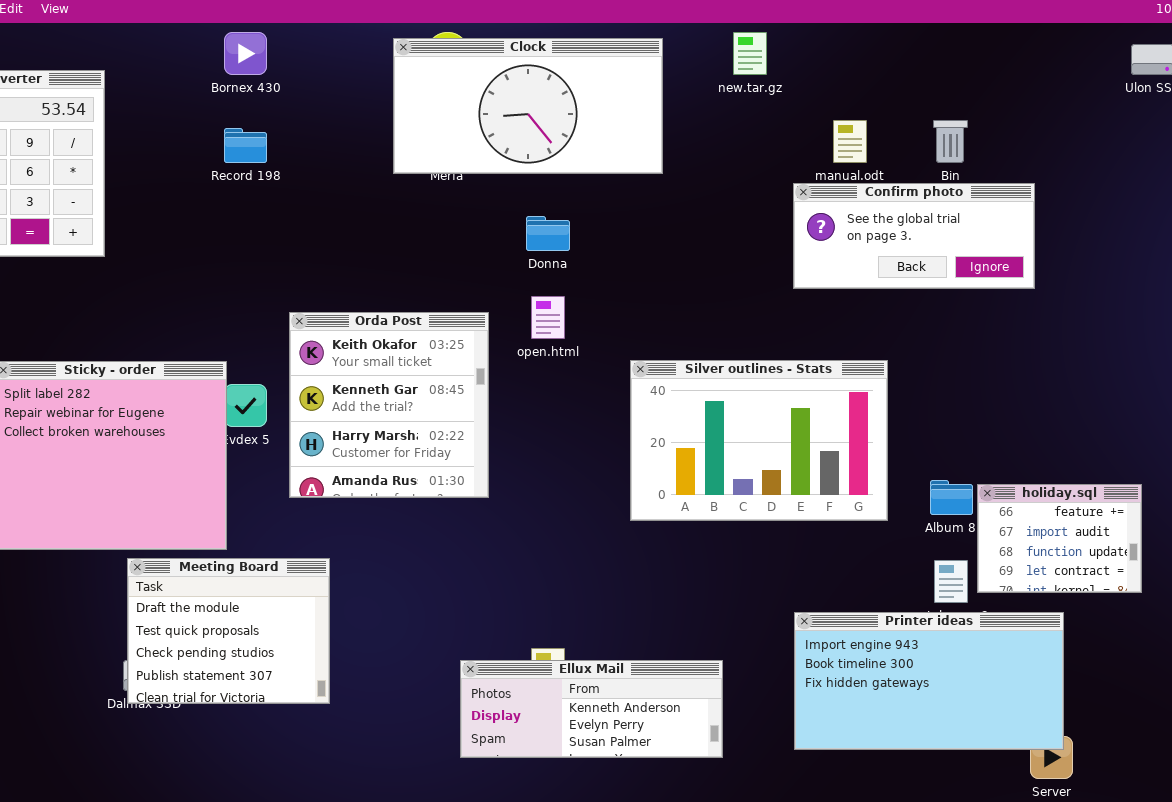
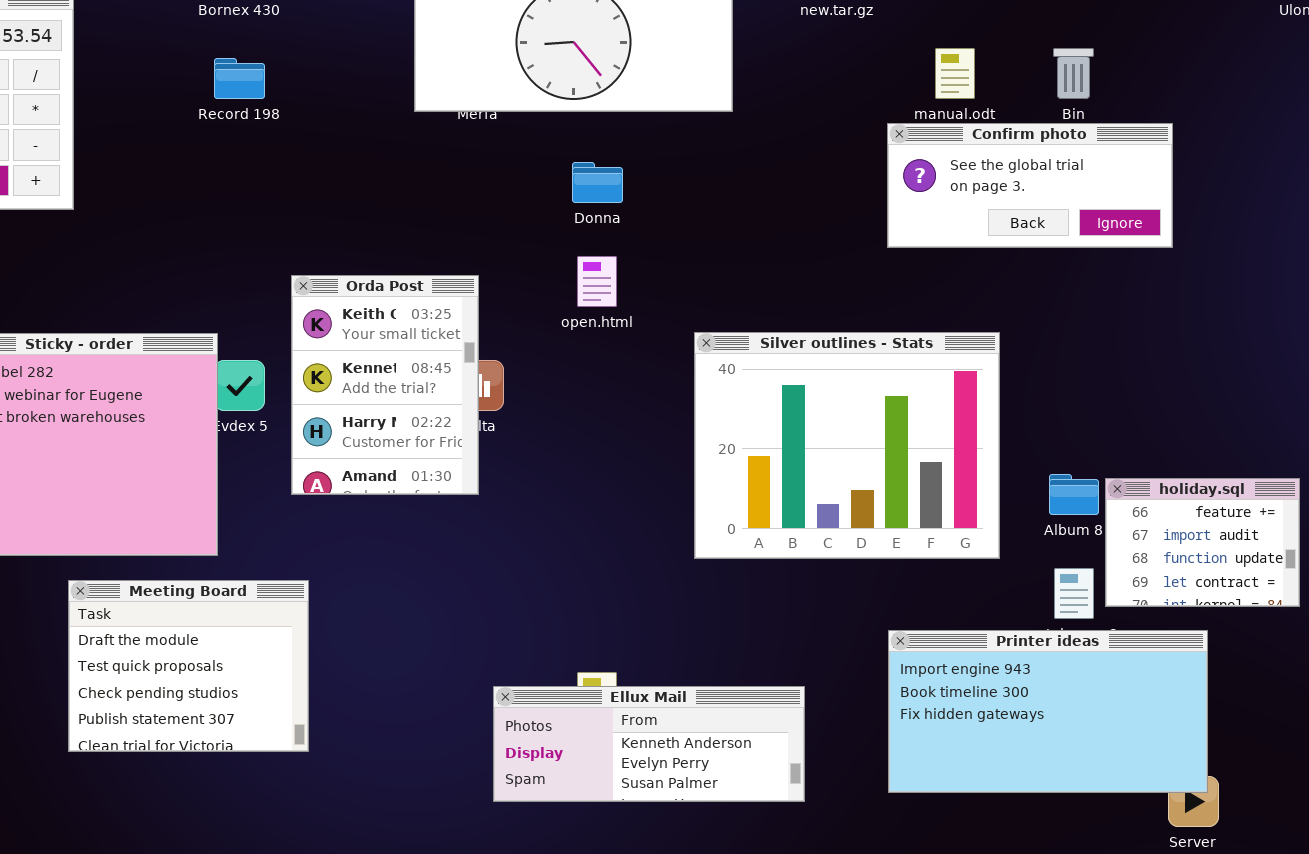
Orda Post: [289,312,489,498] -> [291,275,479,495], resized
Silver outlines - Stats: [630,360,888,521] -> [694,332,1000,559], resized
Meeting Board: [127,558,330,704] -> [68,580,309,752], moved

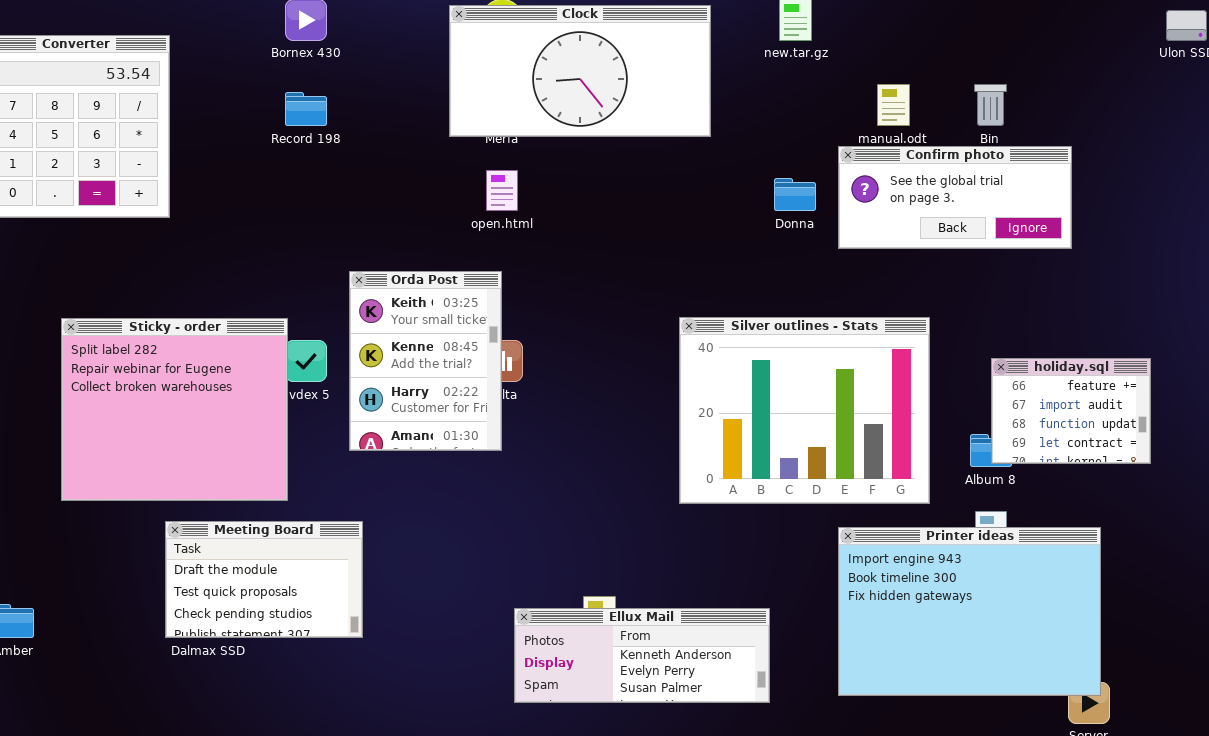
Donna: [572,162,623,203] -> [774,178,816,211], moved
open.html: [577,256,617,307] -> [486,170,518,211], moved
holiday.sql: [1105,478,1300,607] -> [991,358,1151,464], moved
Meeting Board: [68,580,309,752] -> [165,521,363,638], resized
Printer ideas: [888,630,1208,793] -> [838,527,1101,696], resized

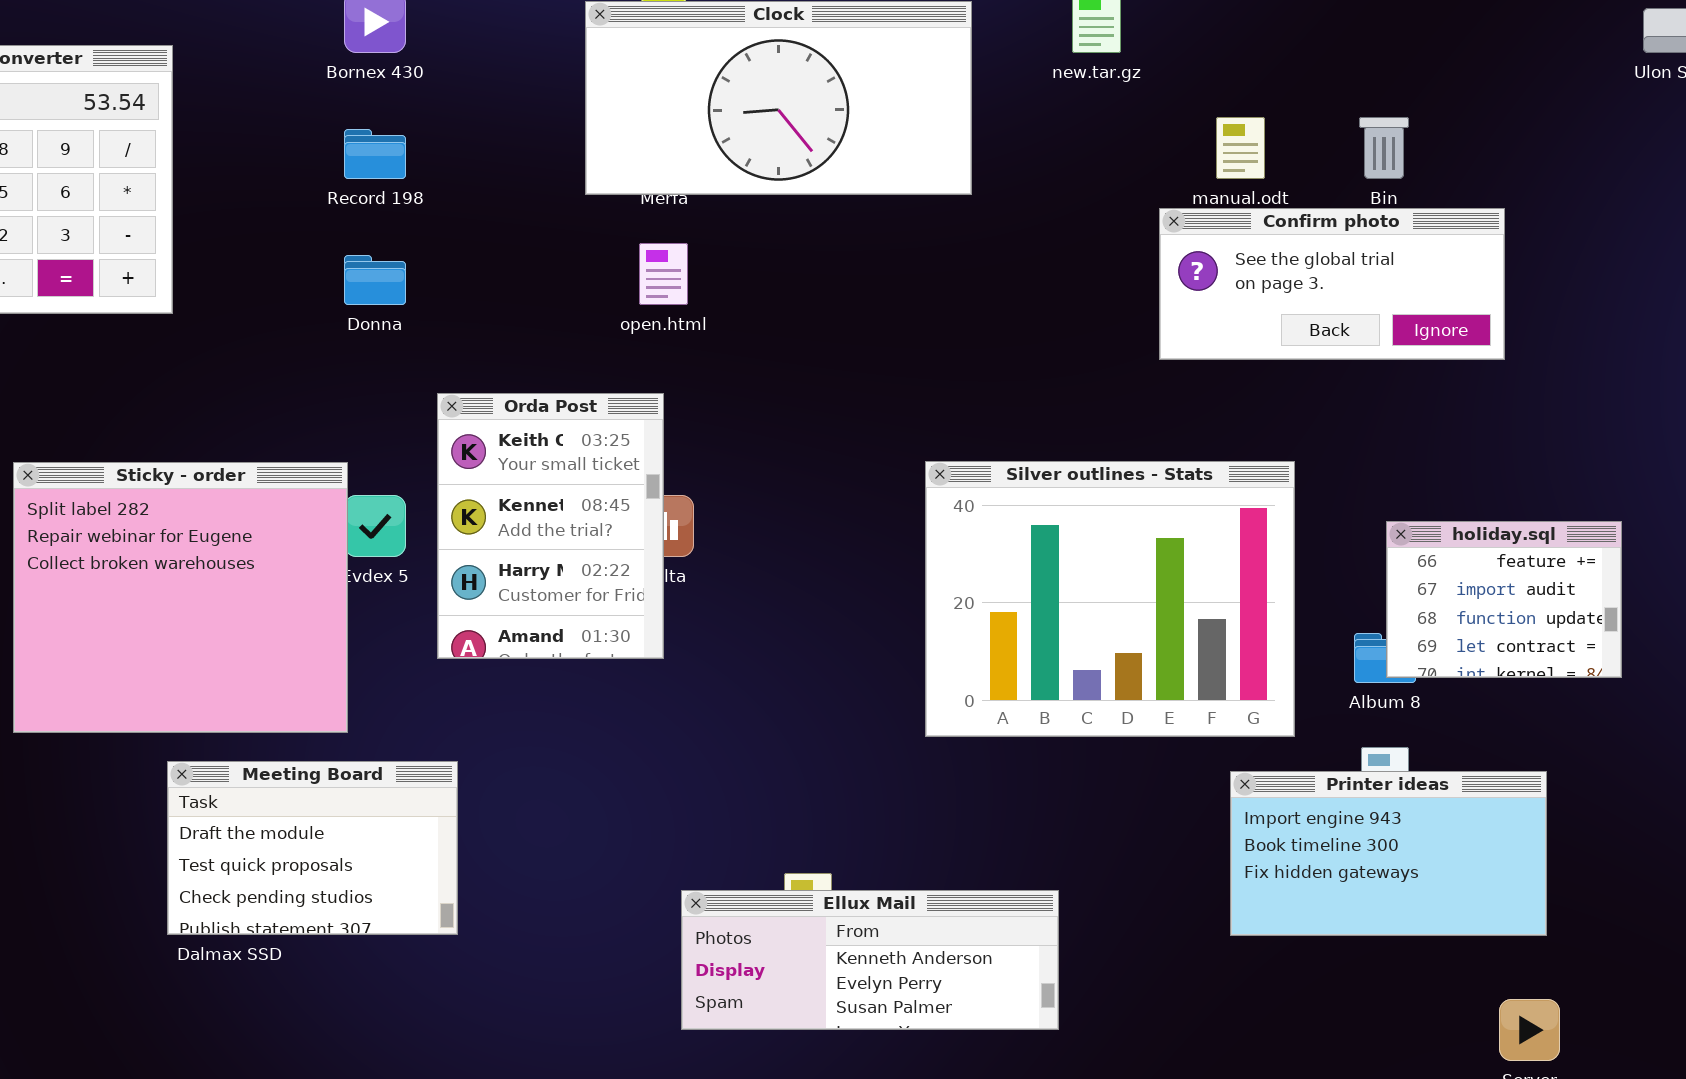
Donna: [774,178,816,211] -> [344,255,406,305], moved
Printer ideas: [838,527,1101,696] -> [1230,771,1547,936], resized

